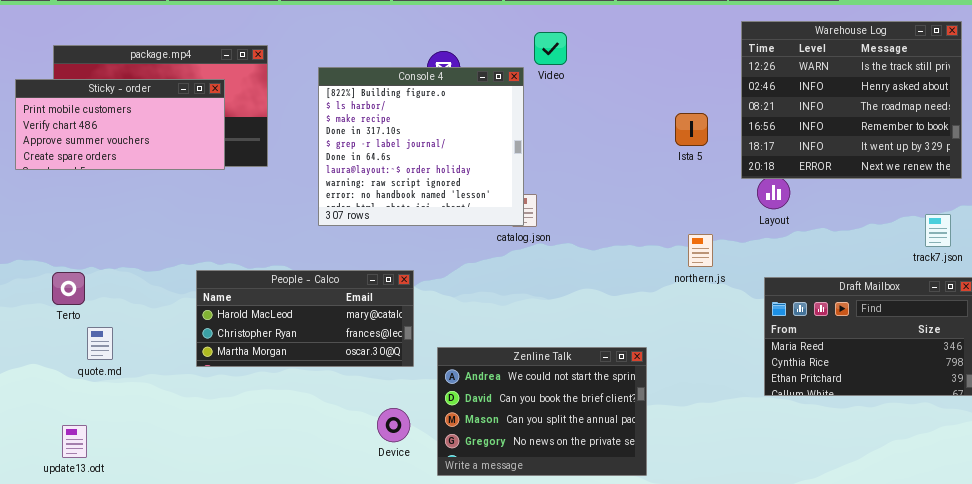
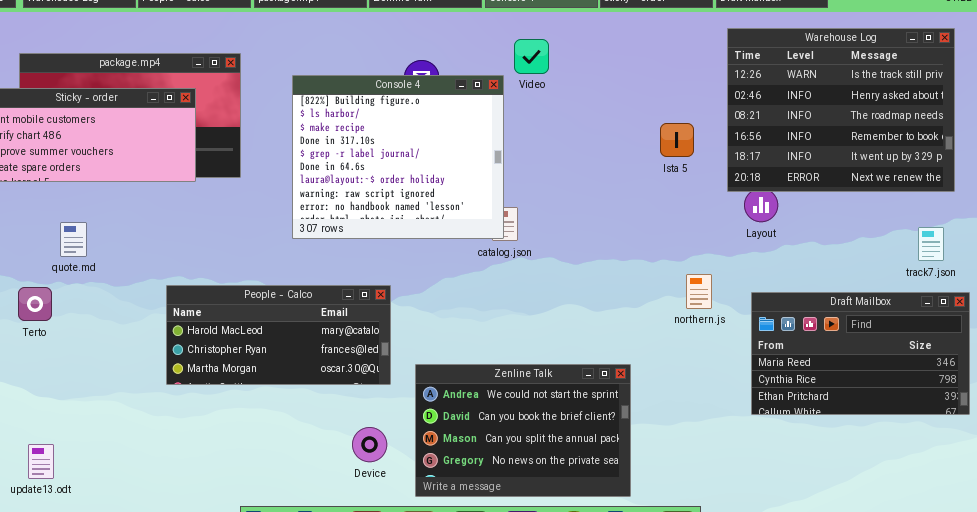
northern.js: [688,234,713,267] -> [686,274,712,309], moved
quote.md: [87,327,113,360] -> [60,222,87,257], moved

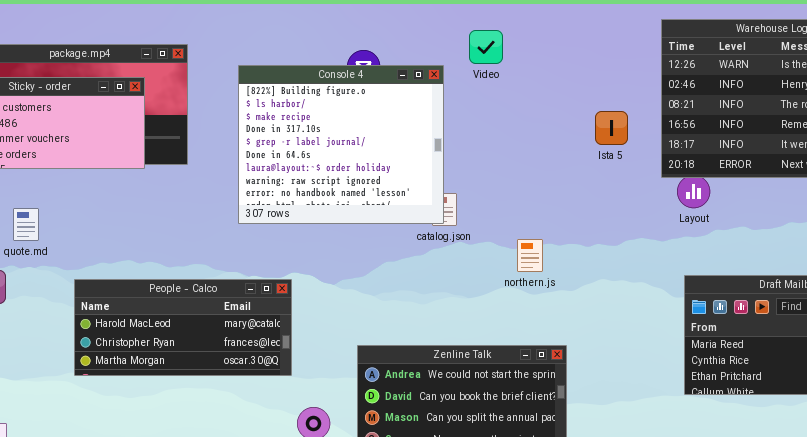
Video: [514,39,549,74] -> [469,30,503,64], moved
northern.js: [686,274,712,309] -> [517,239,543,272], moved
People - Calco: [166,285,391,385] -> [74,279,292,376], moved

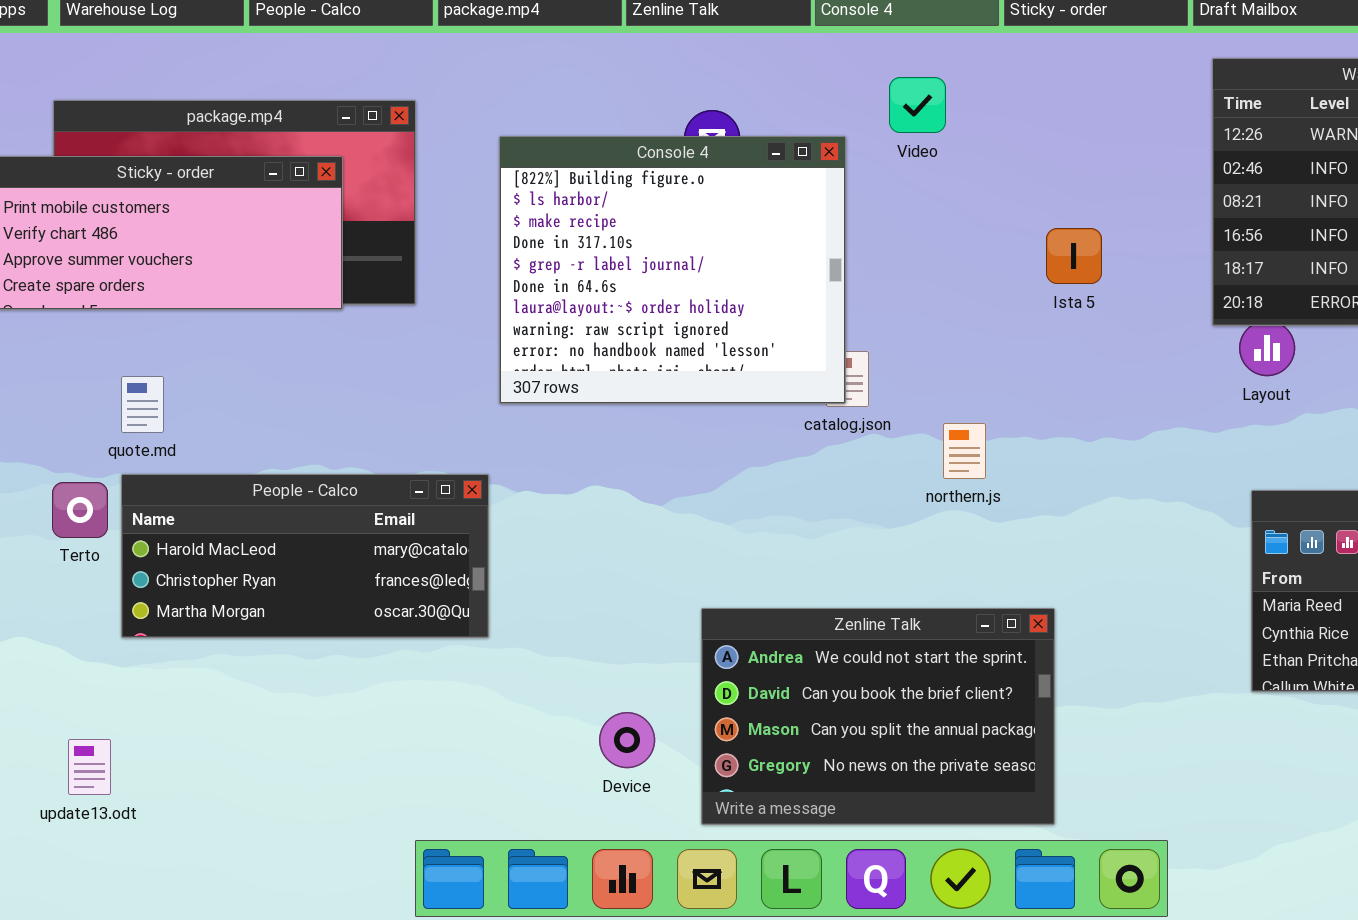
Ista 5: [595,111,628,145] -> [1046,228,1102,284], moved
northern.js: [517,239,543,272] -> [943,423,986,479], moved
People - Calco: [74,279,292,376] -> [121,474,489,638], moved

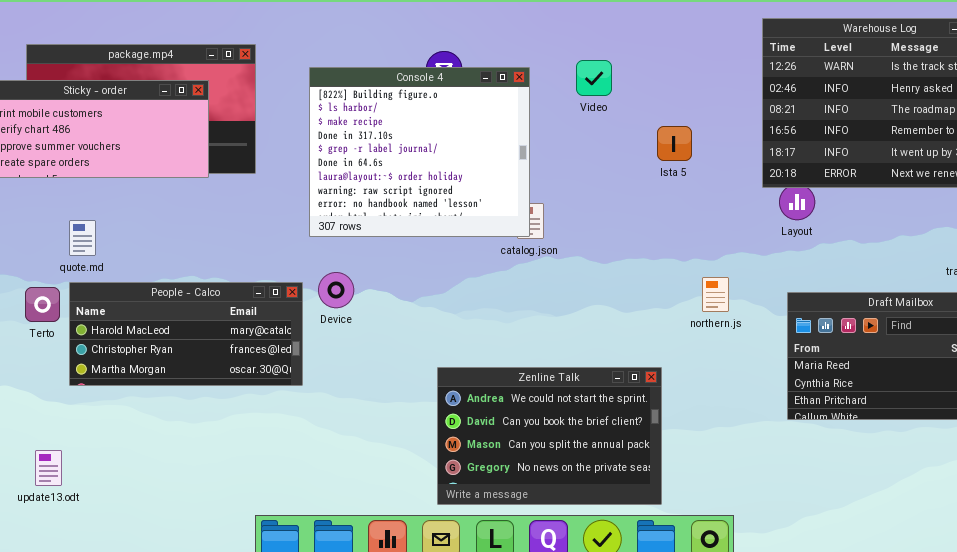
Video: [889,77,946,133] -> [576,60,612,96], moved
northern.js: [943,423,986,479] -> [702,277,729,312], moved
Device: [599,712,655,768] -> [318,272,354,308], moved

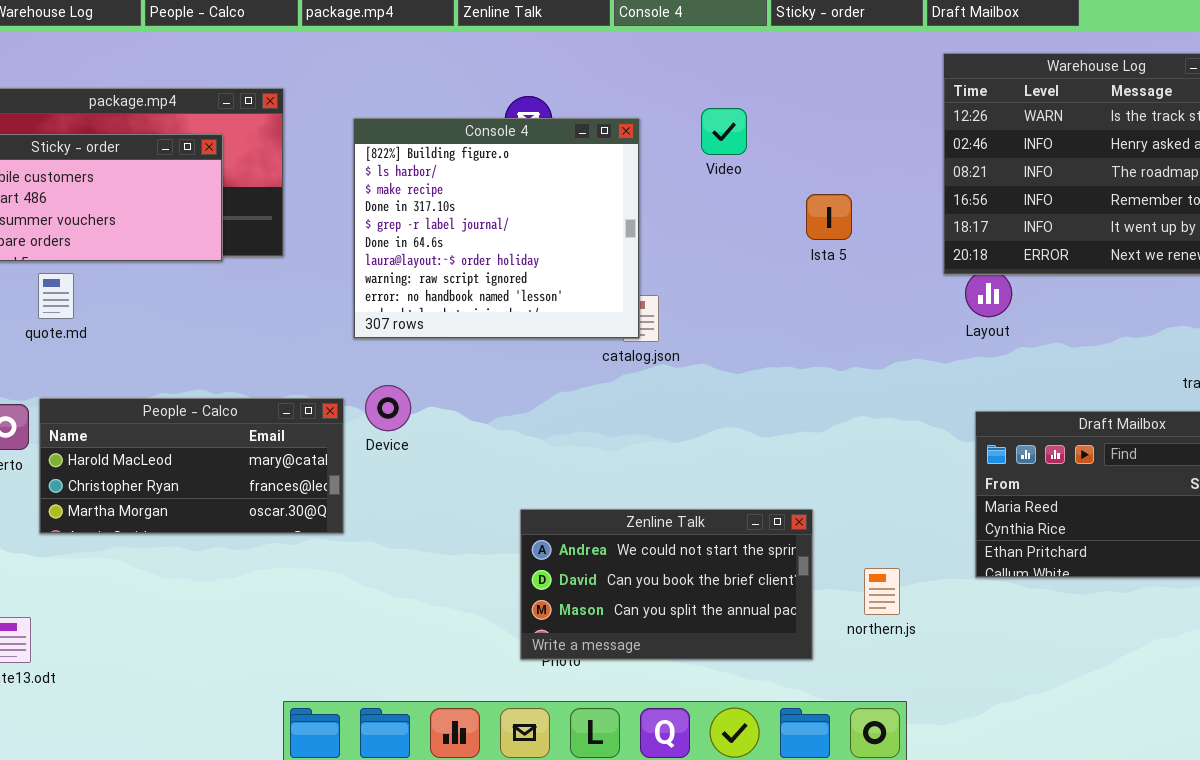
quote.md: [69,220,96,256] -> [38,273,74,319], moved
northern.js: [702,277,729,312] -> [864,568,900,615], moved
Zenline Talk: [437,367,662,505] -> [520,509,813,660], resized

